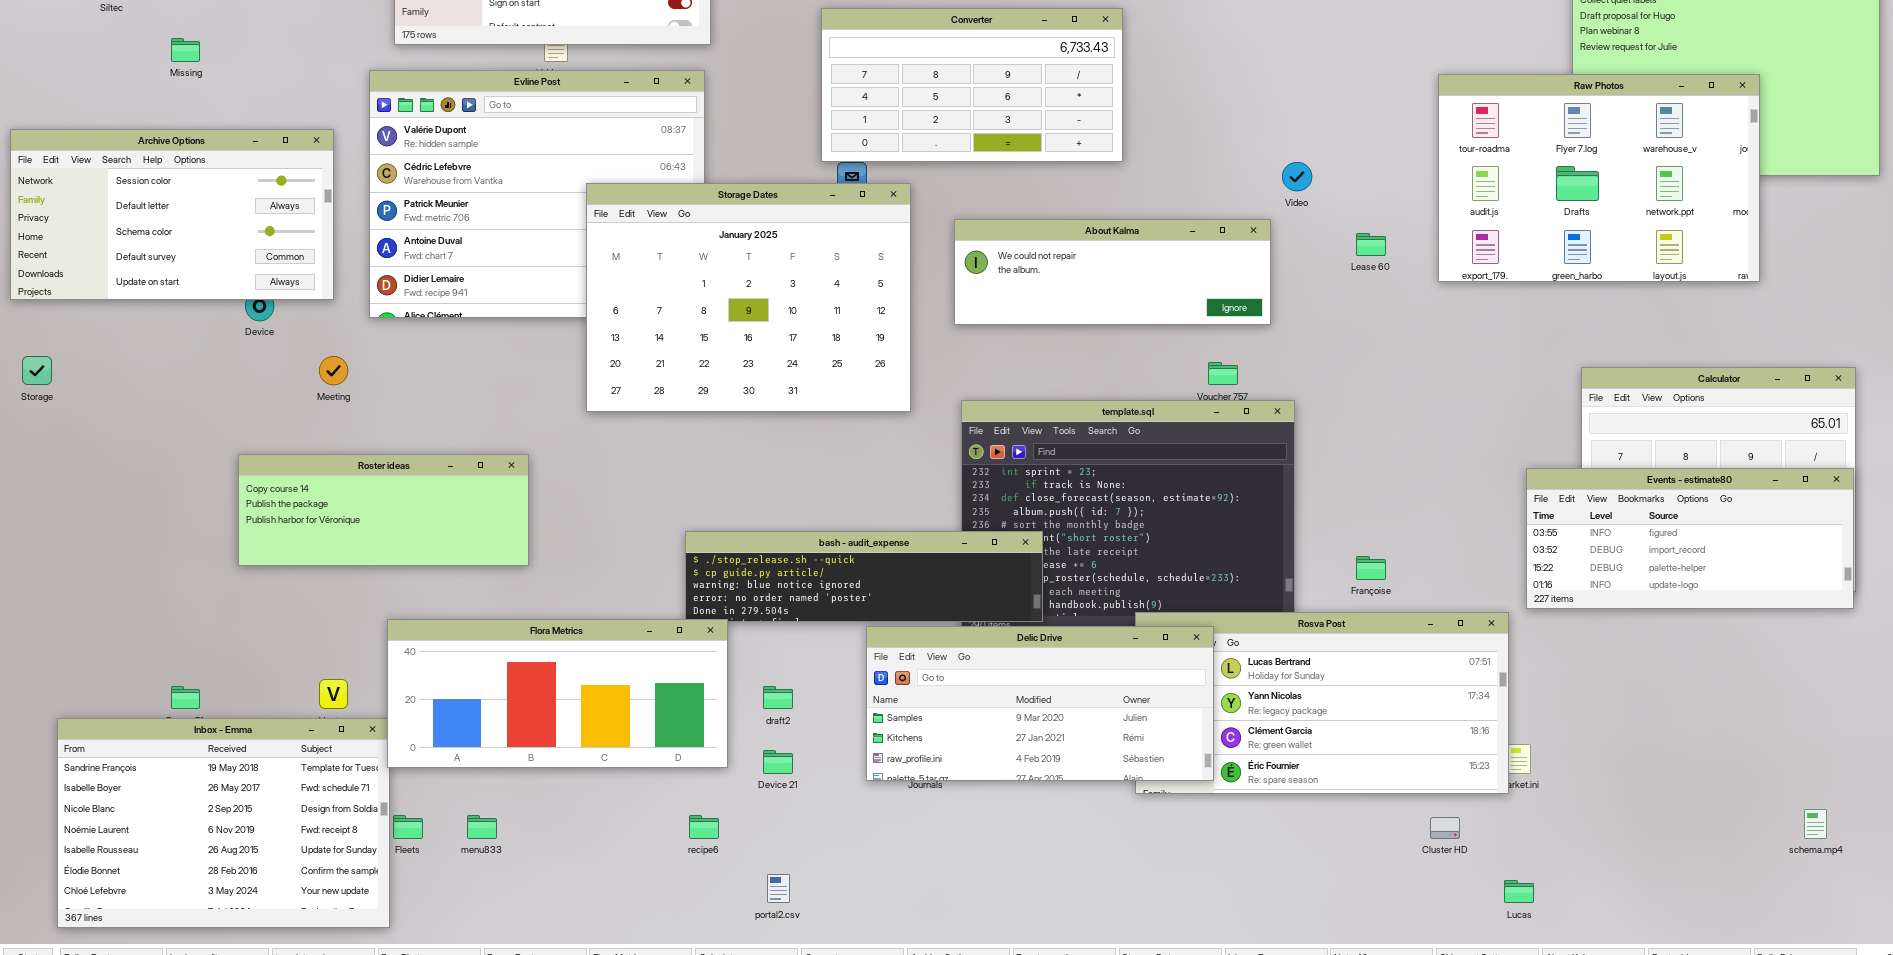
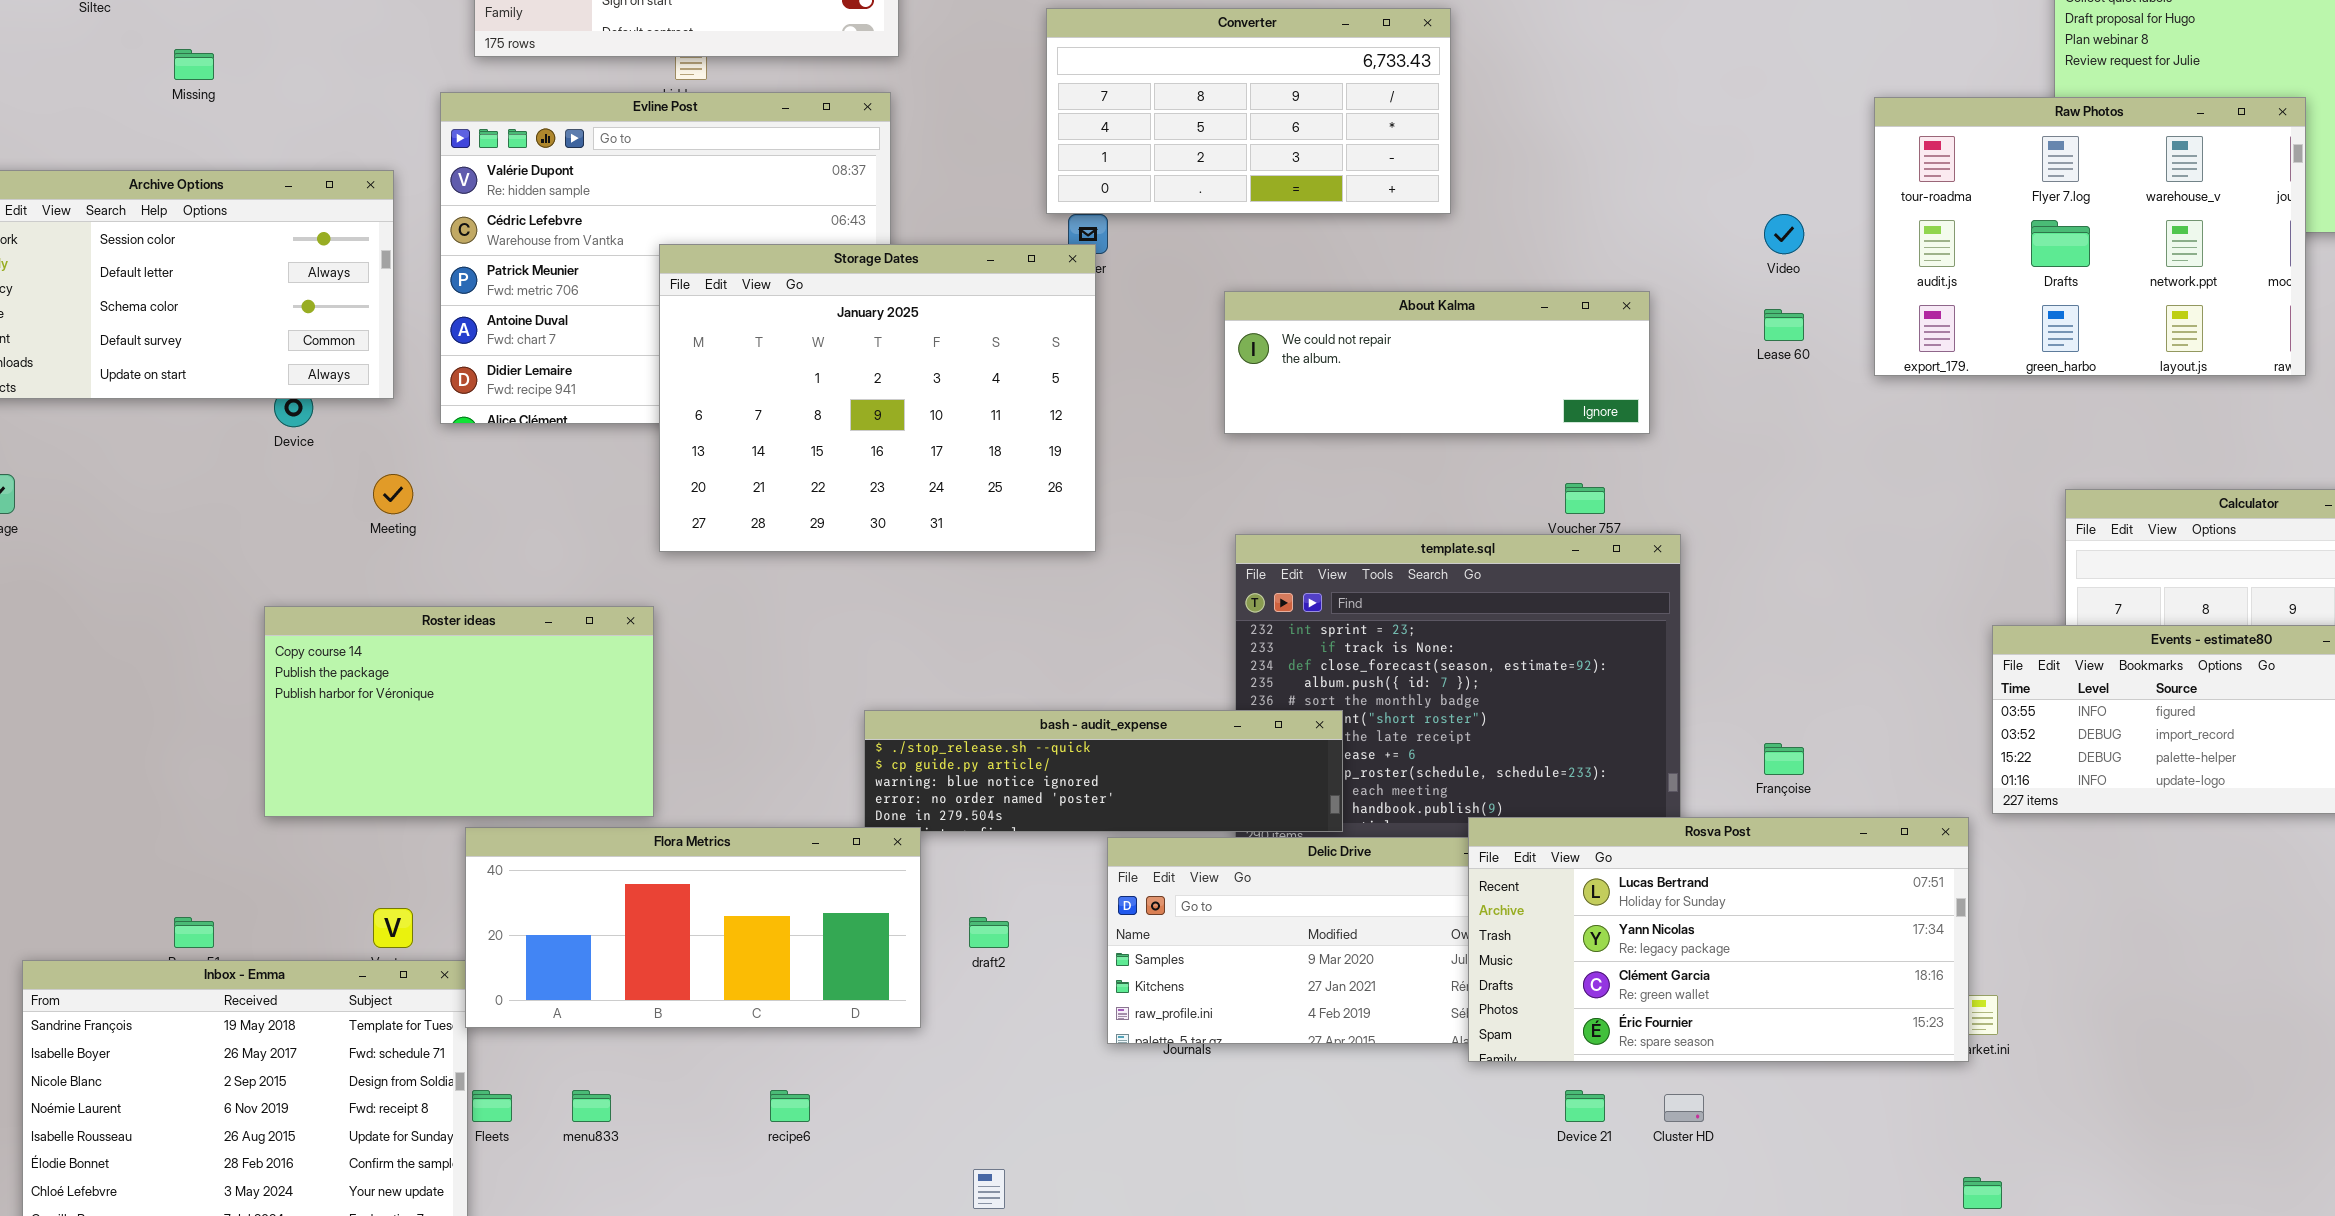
Video: [1282,162,1312,191] -> [1764,214,1804,254], moved
Storage Dates: [586,183,911,412] -> [659,244,1096,552], moved
Roster ideas: [238,454,529,566] -> [264,606,654,817], resized
Rosva Post: [1135,612,1509,794] -> [1468,817,1969,1062], raised
Device 21: [763,750,793,774] -> [1565,1090,1605,1122], moved
recipe6: [689,815,719,839] -> [770,1090,810,1122], moved
Cluster HD: [1430,817,1460,839] -> [1664,1094,1704,1122], moved

